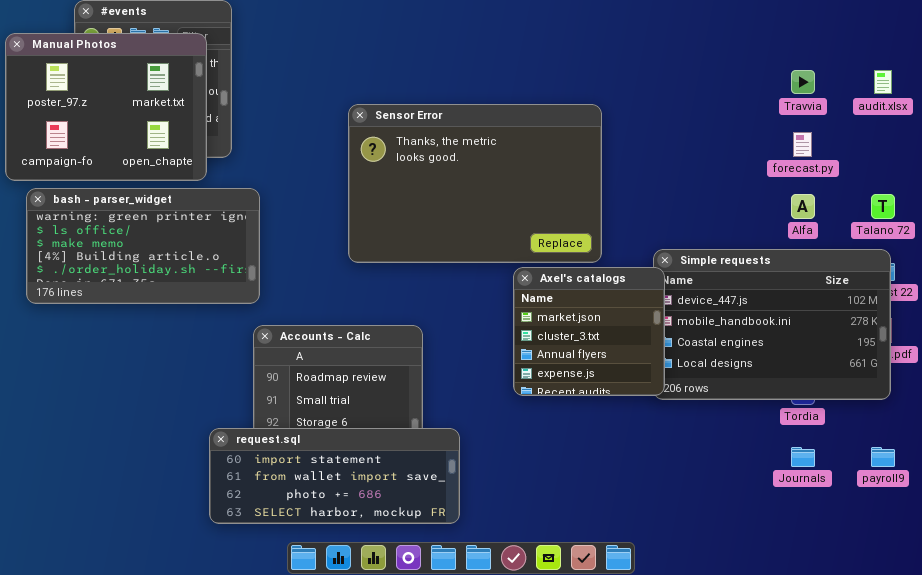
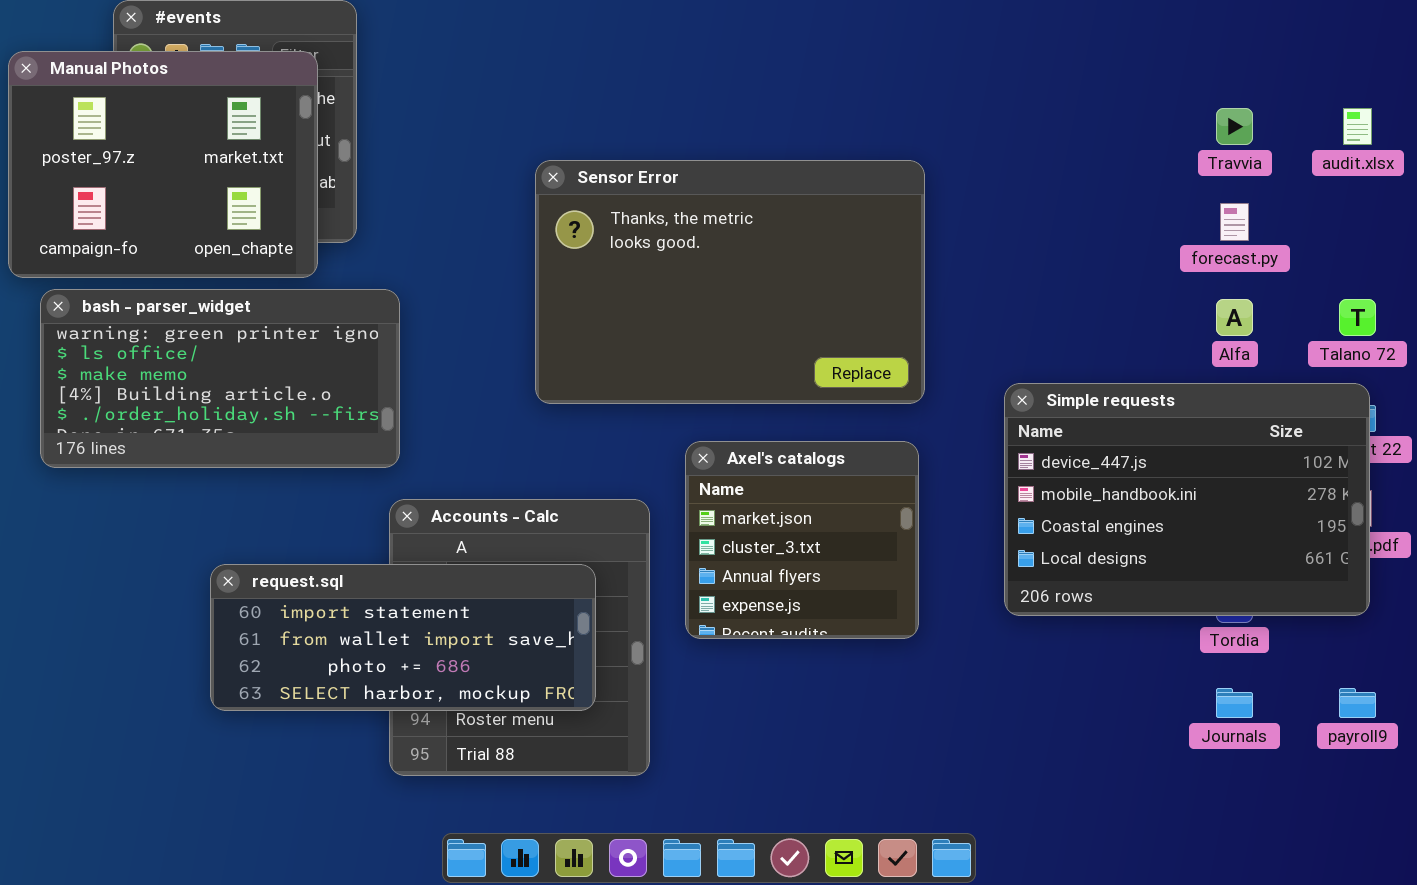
Axel's catalogs: [513,267,665,396] -> [685,441,919,639], moved
request.sql: [209,428,460,524] -> [210,564,596,711], moved

